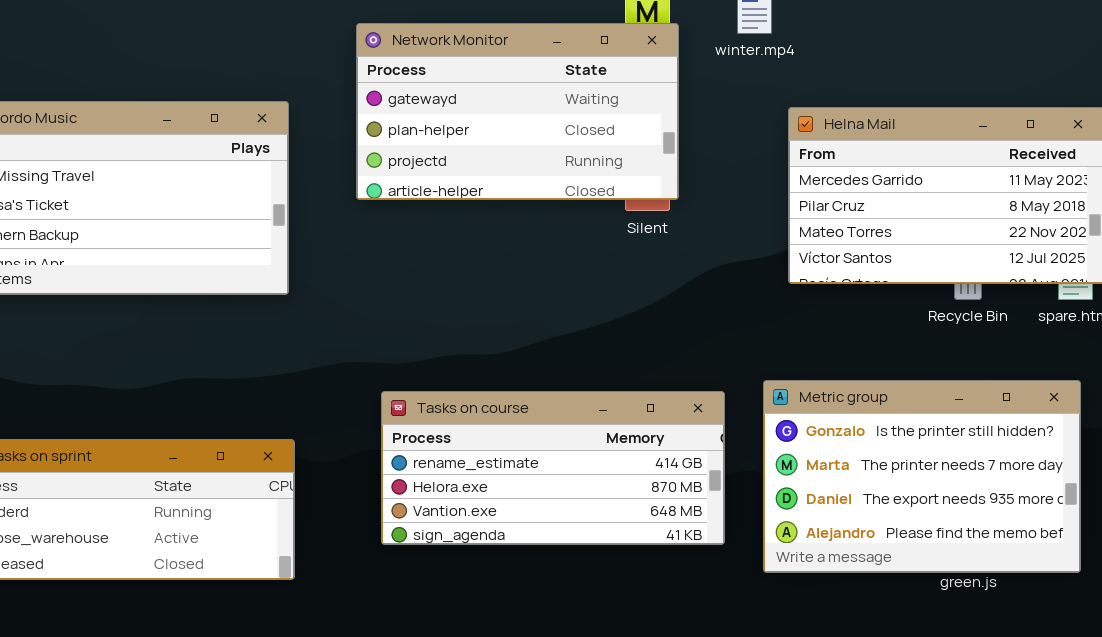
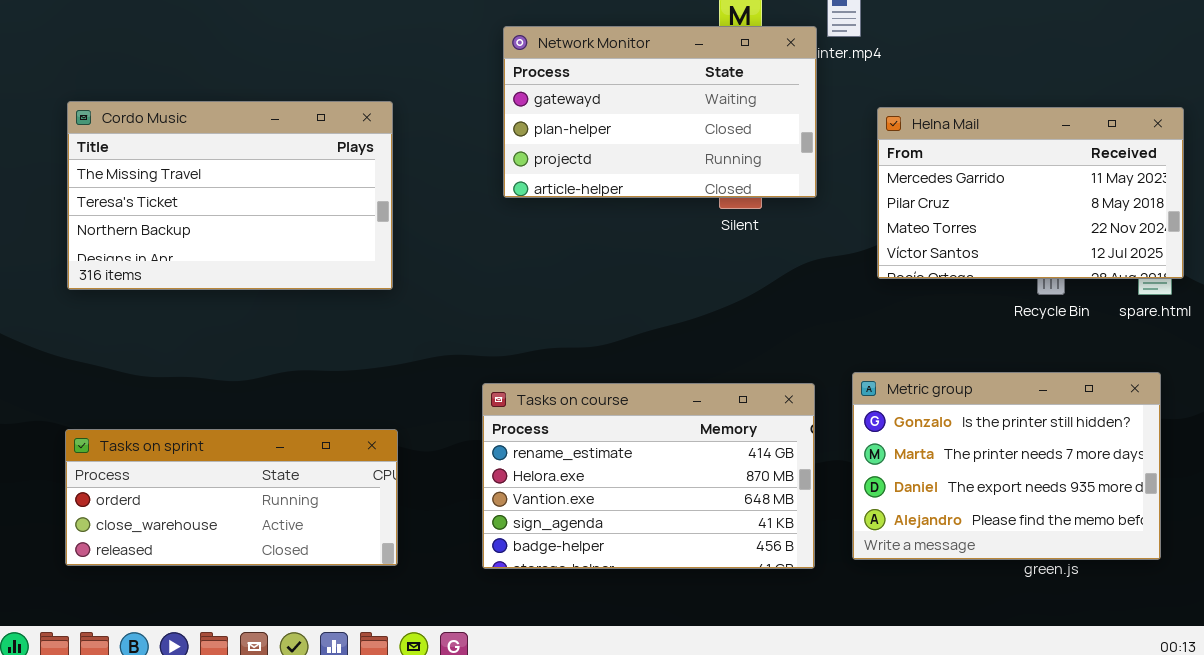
Network Monitor: [356,23,679,200] -> [503,26,817,198], moved
Tasks on course: [381,391,725,545] -> [482,383,815,569], resized

